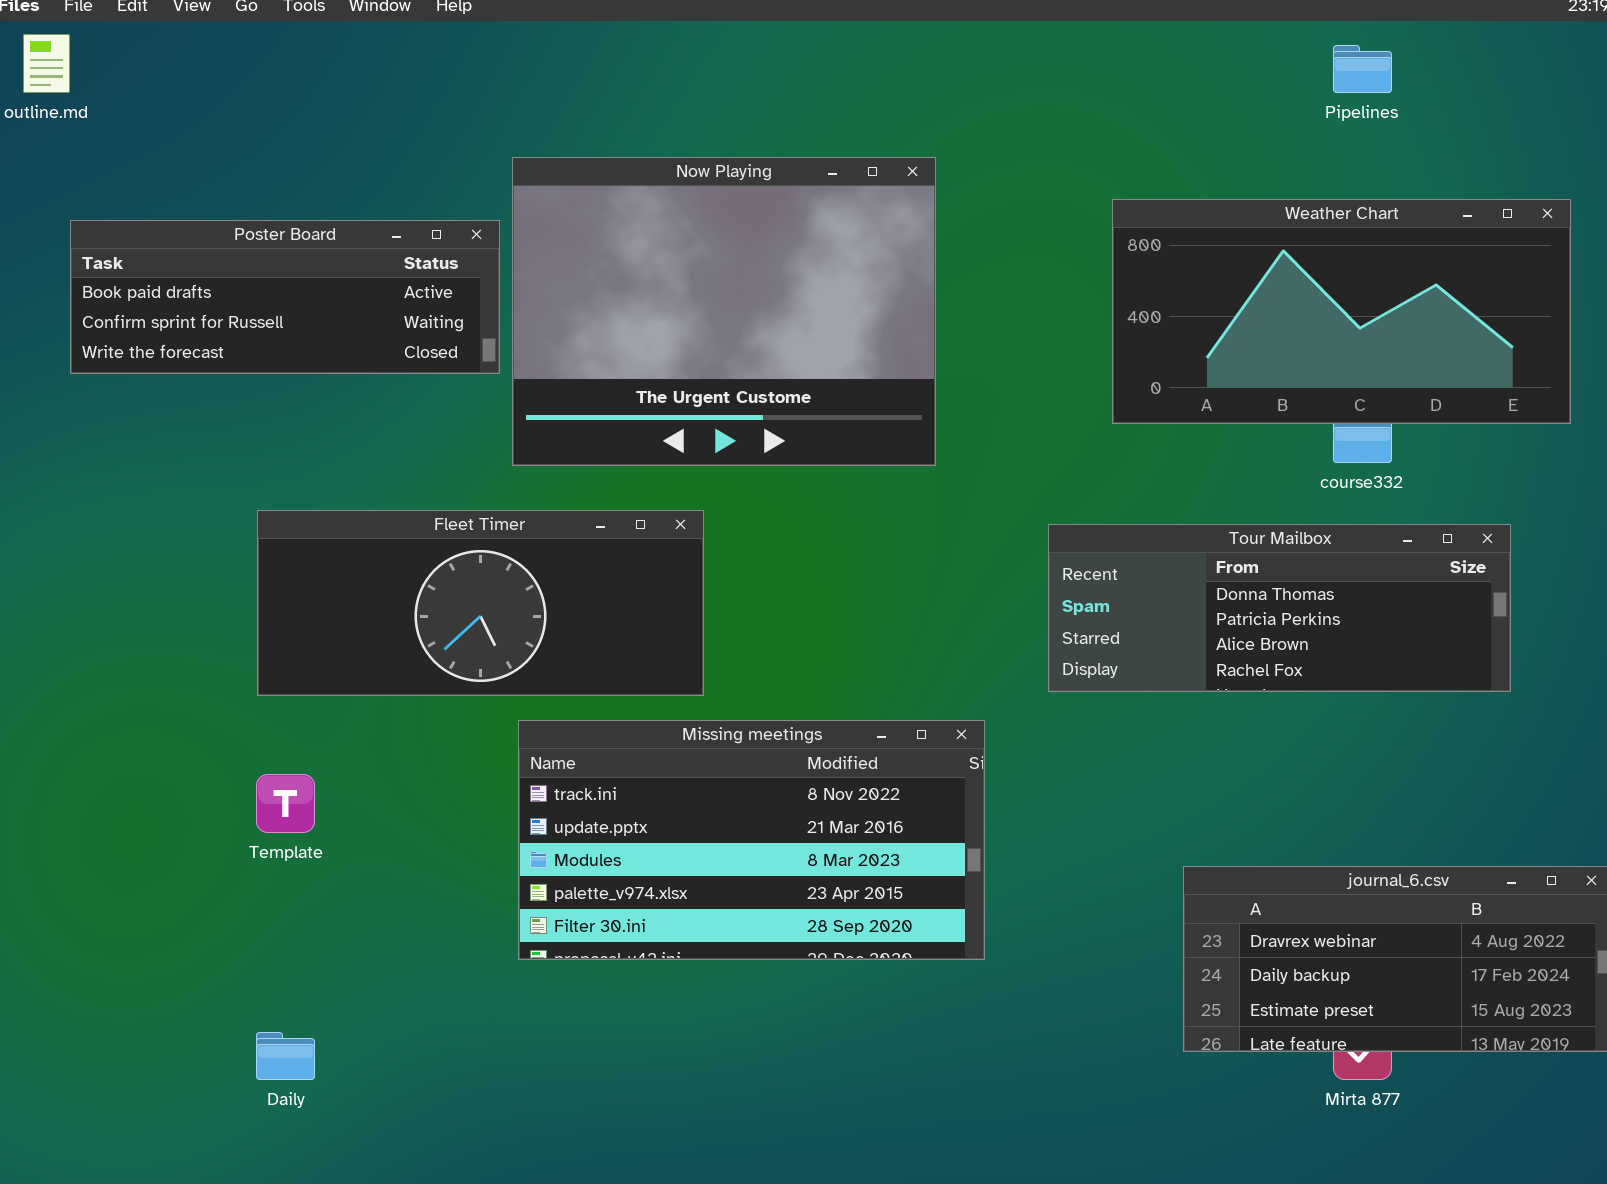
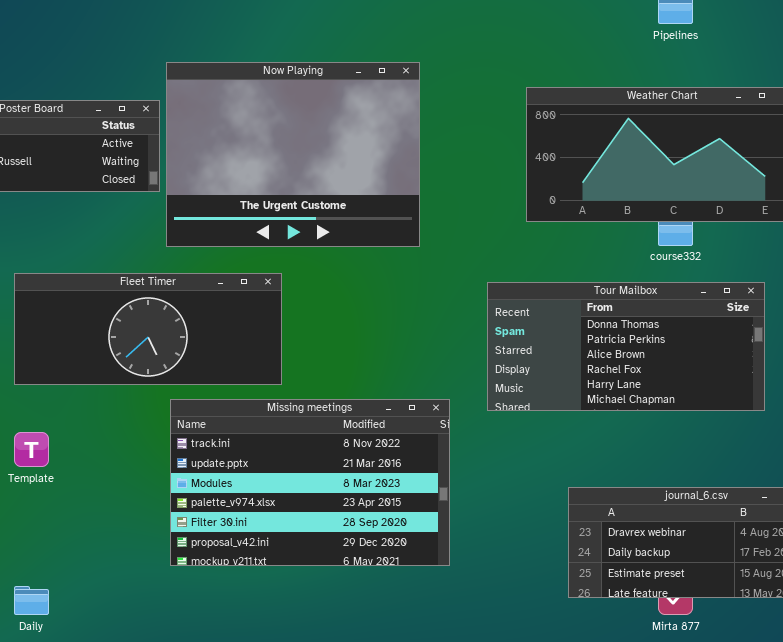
Tour Mailbox: [1048,524,1511,692] -> [487,282,765,411], resized
Missing meetings: [518,720,985,960] -> [170,399,450,566], resized

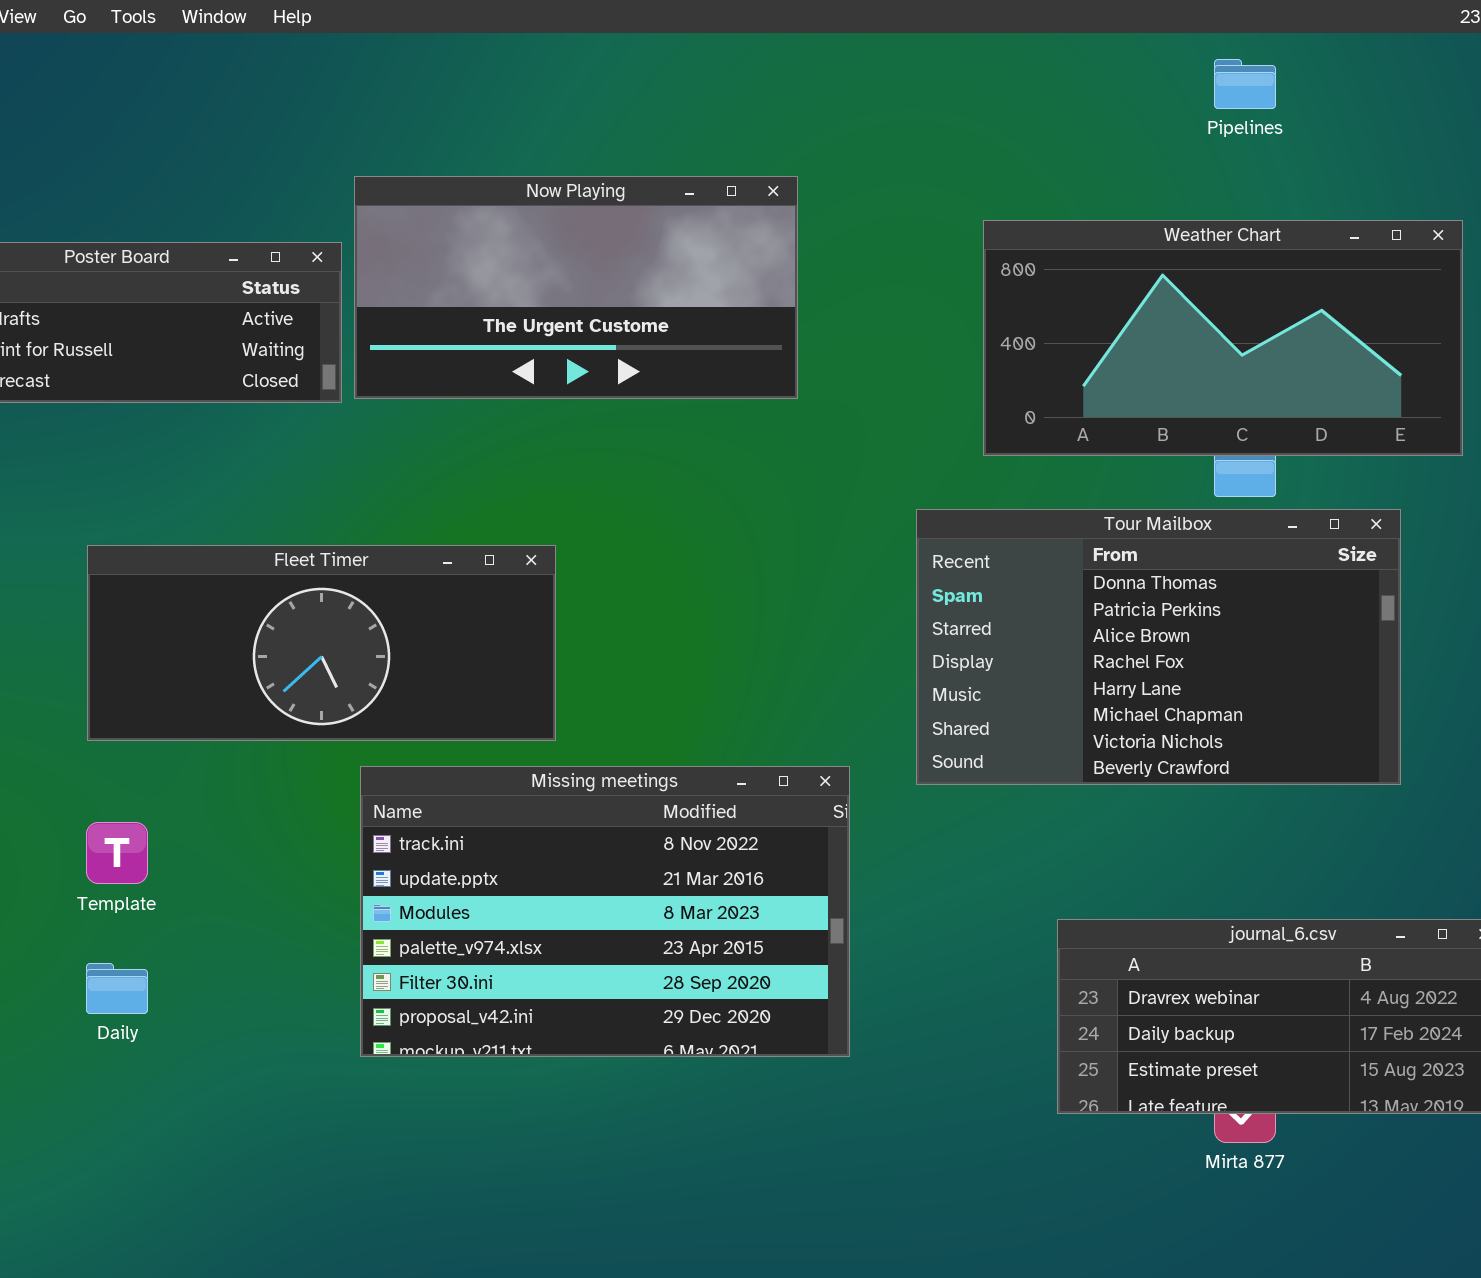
Now Playing: [166,62,420,247] -> [354,176,798,399], resized
Tour Mailbox: [487,282,765,411] -> [916,509,1401,785], resized
Daily: [14,586,49,615] -> [86,963,148,1014], moved

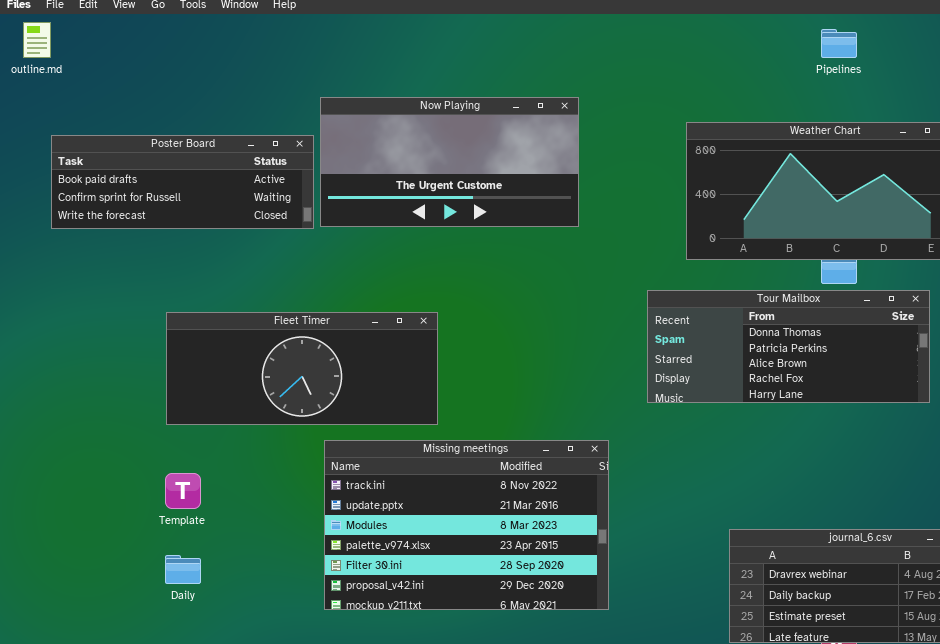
Tour Mailbox: [916,509,1401,785] -> [647,290,930,403], resized

